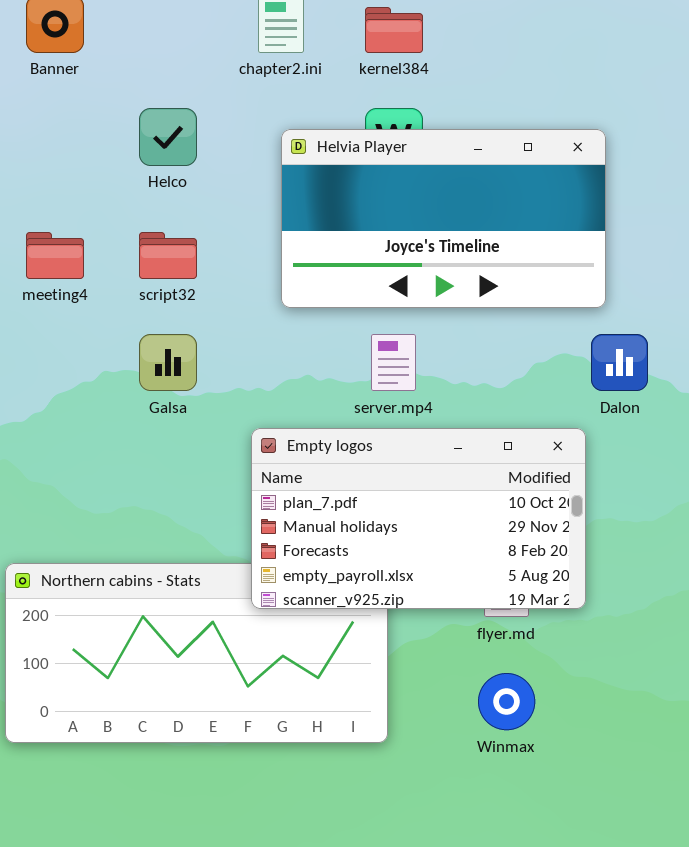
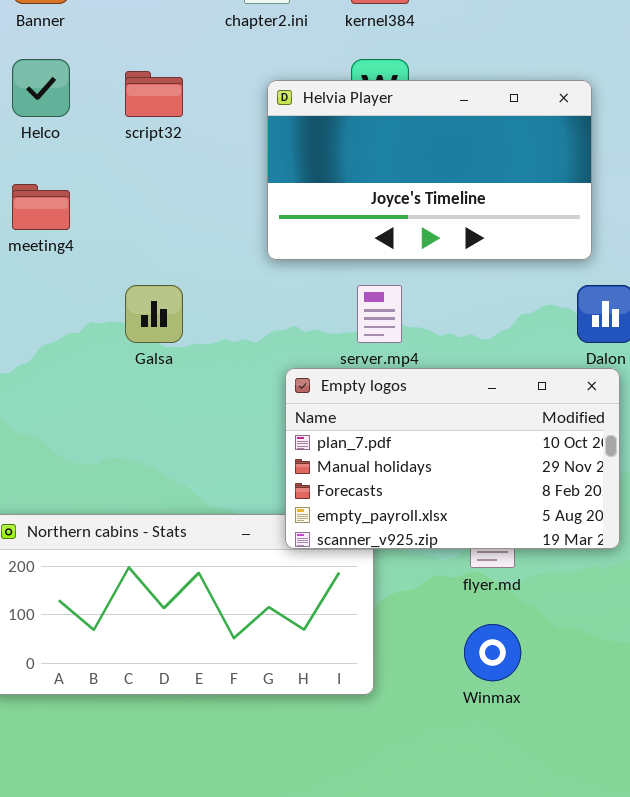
Helco: [139,108,197,166] -> [12,59,70,117], moved
script32: [139,232,197,279] -> [125,71,183,117], moved
Empty logos: [251,428,586,609] -> [285,368,620,549], moved

